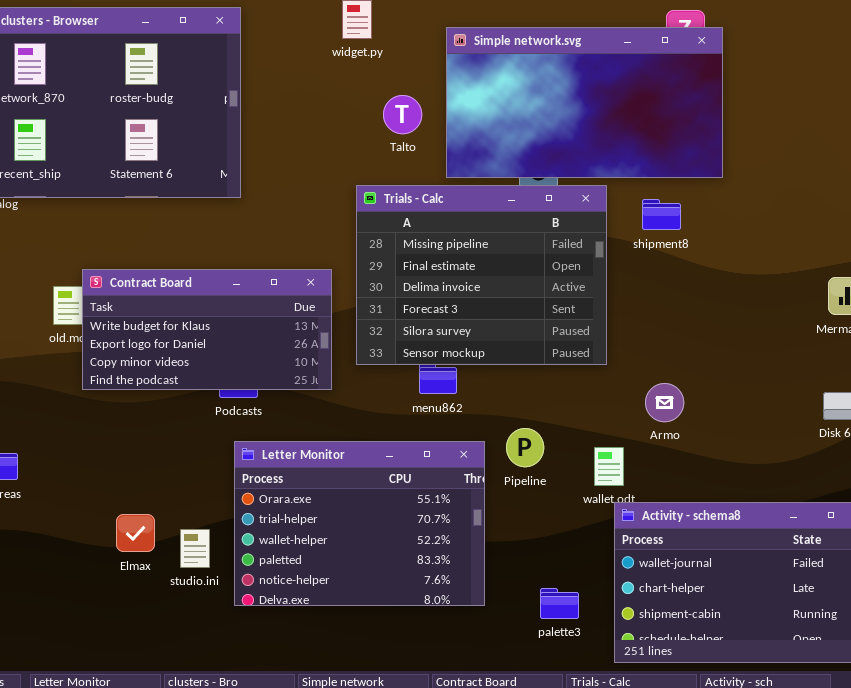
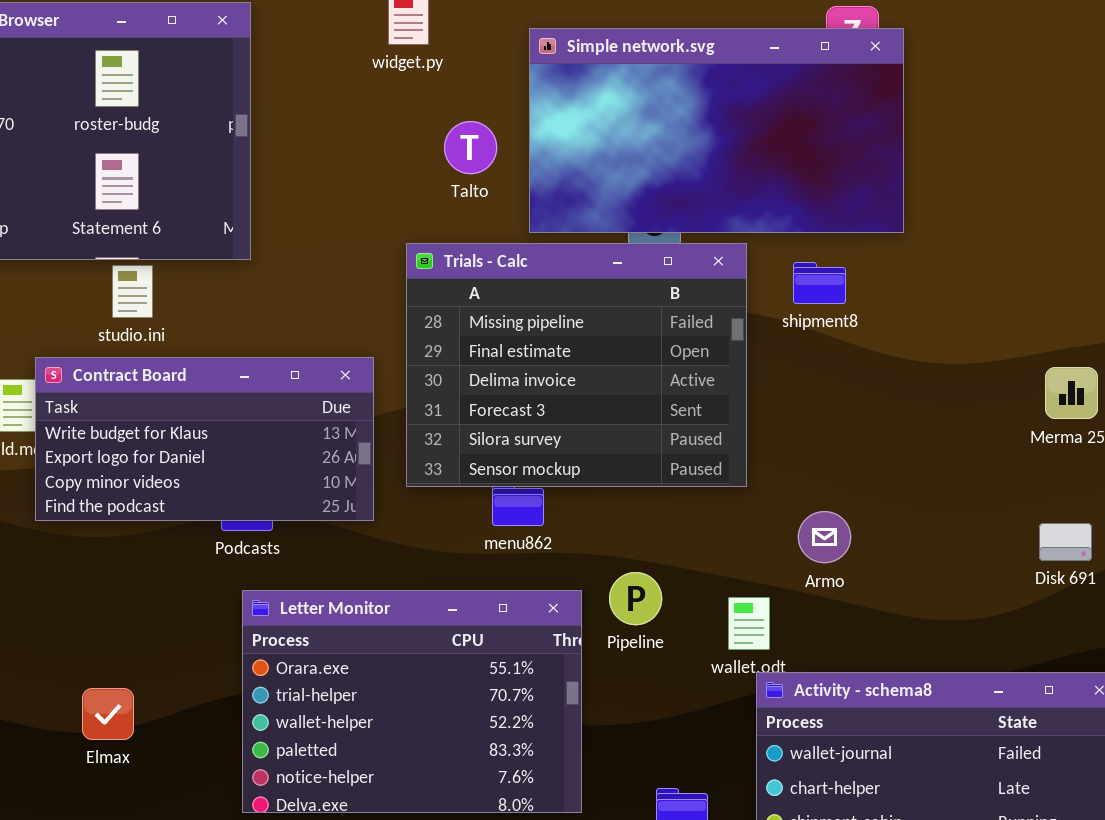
studio.ini: [180,529,210,568] -> [112,265,153,318], moved

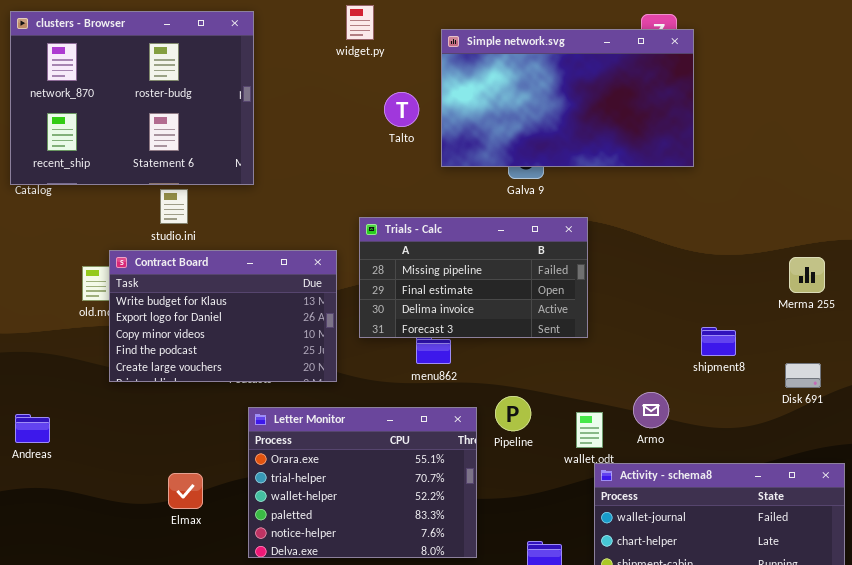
Trials - Calc: [406,243,747,487] -> [359,217,588,338], resized
shipment8: [793,262,846,304] -> [701,327,736,356], moved
Contract Board: [35,357,374,521] -> [109,250,337,382], resized
Armo: [798,511,851,563] -> [633,392,669,428], moved
Elmax: [82,688,134,740] -> [168,473,203,509], moved

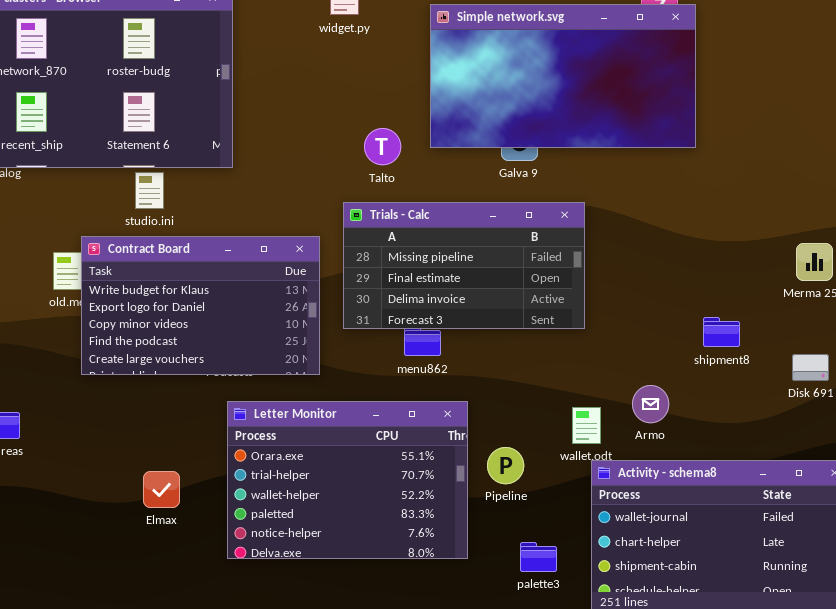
Talto: [384,92,419,127] -> [364,128,401,165], moved
Pipeline: [495,396,531,431] -> [487,447,524,484], moved

